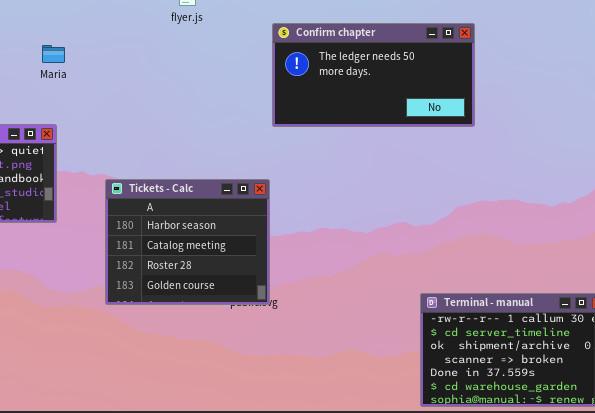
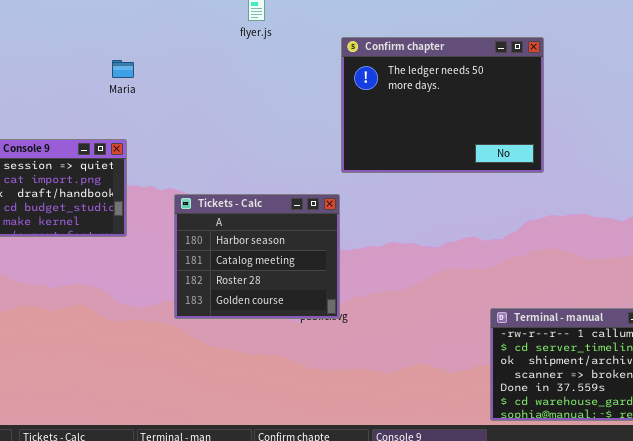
Confirm chapter: [272,23,475,127] -> [341,37,544,173], resized

